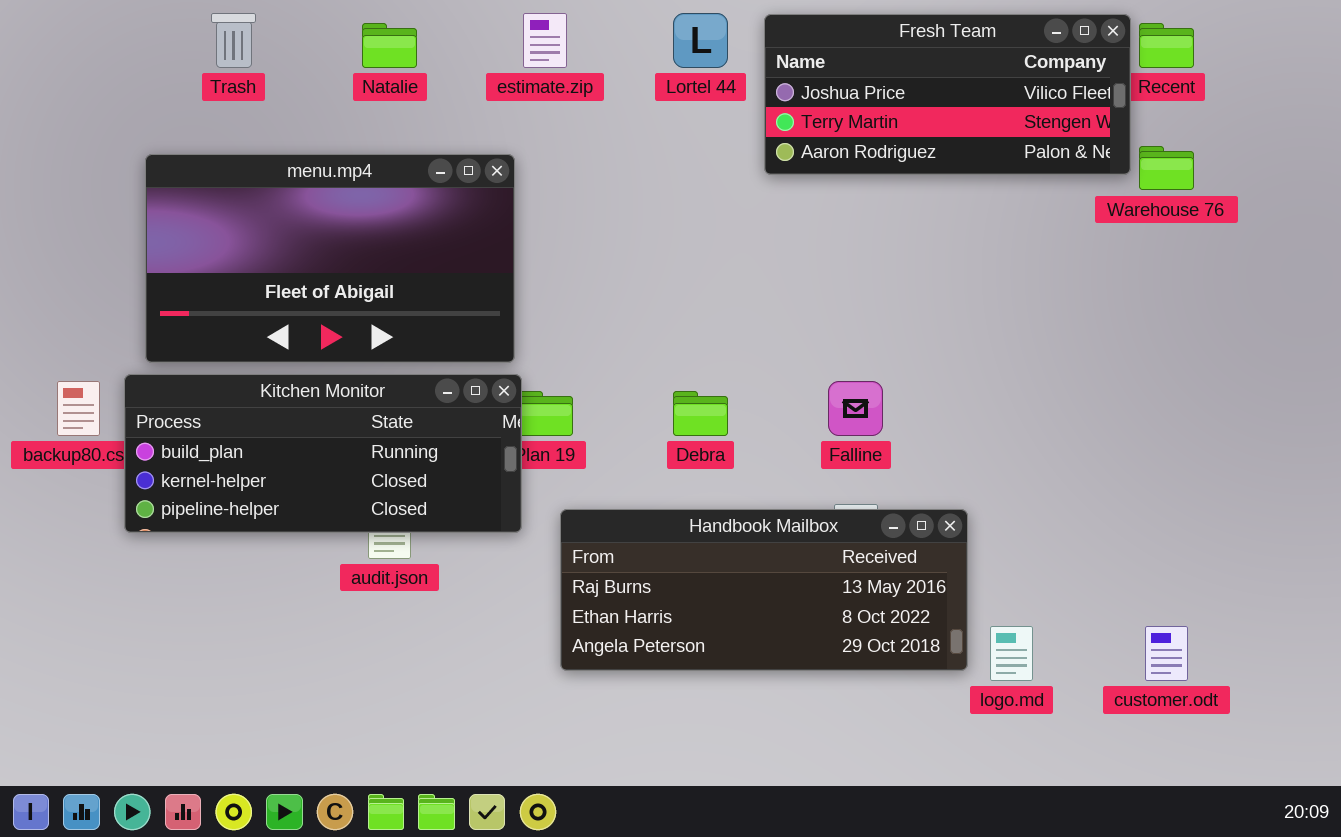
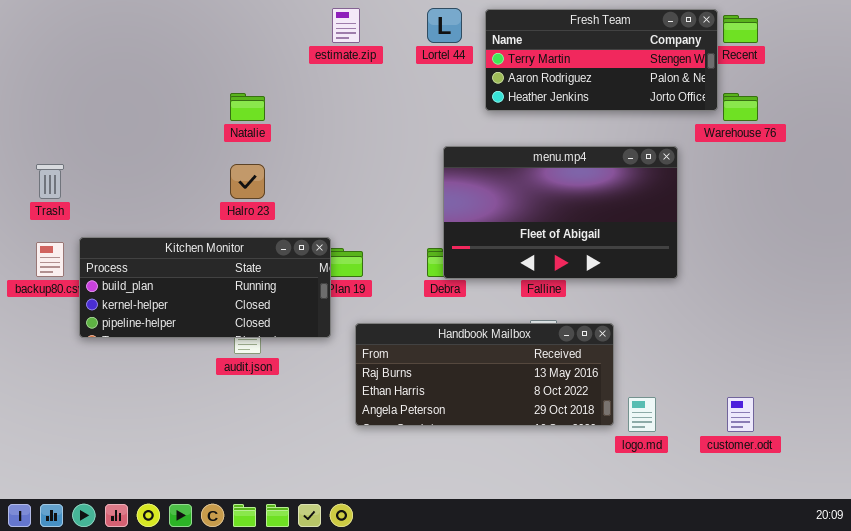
Trash: [211,13,256,68] -> [36,164,64,199], moved
Fresh Team: [764,14,1131,175] -> [485,9,718,111], scrolled down 1 row
Natalie: [362,23,417,68] -> [230,93,265,121], moved
menu.mp4: [145,154,515,363] -> [443,146,678,279], moved

